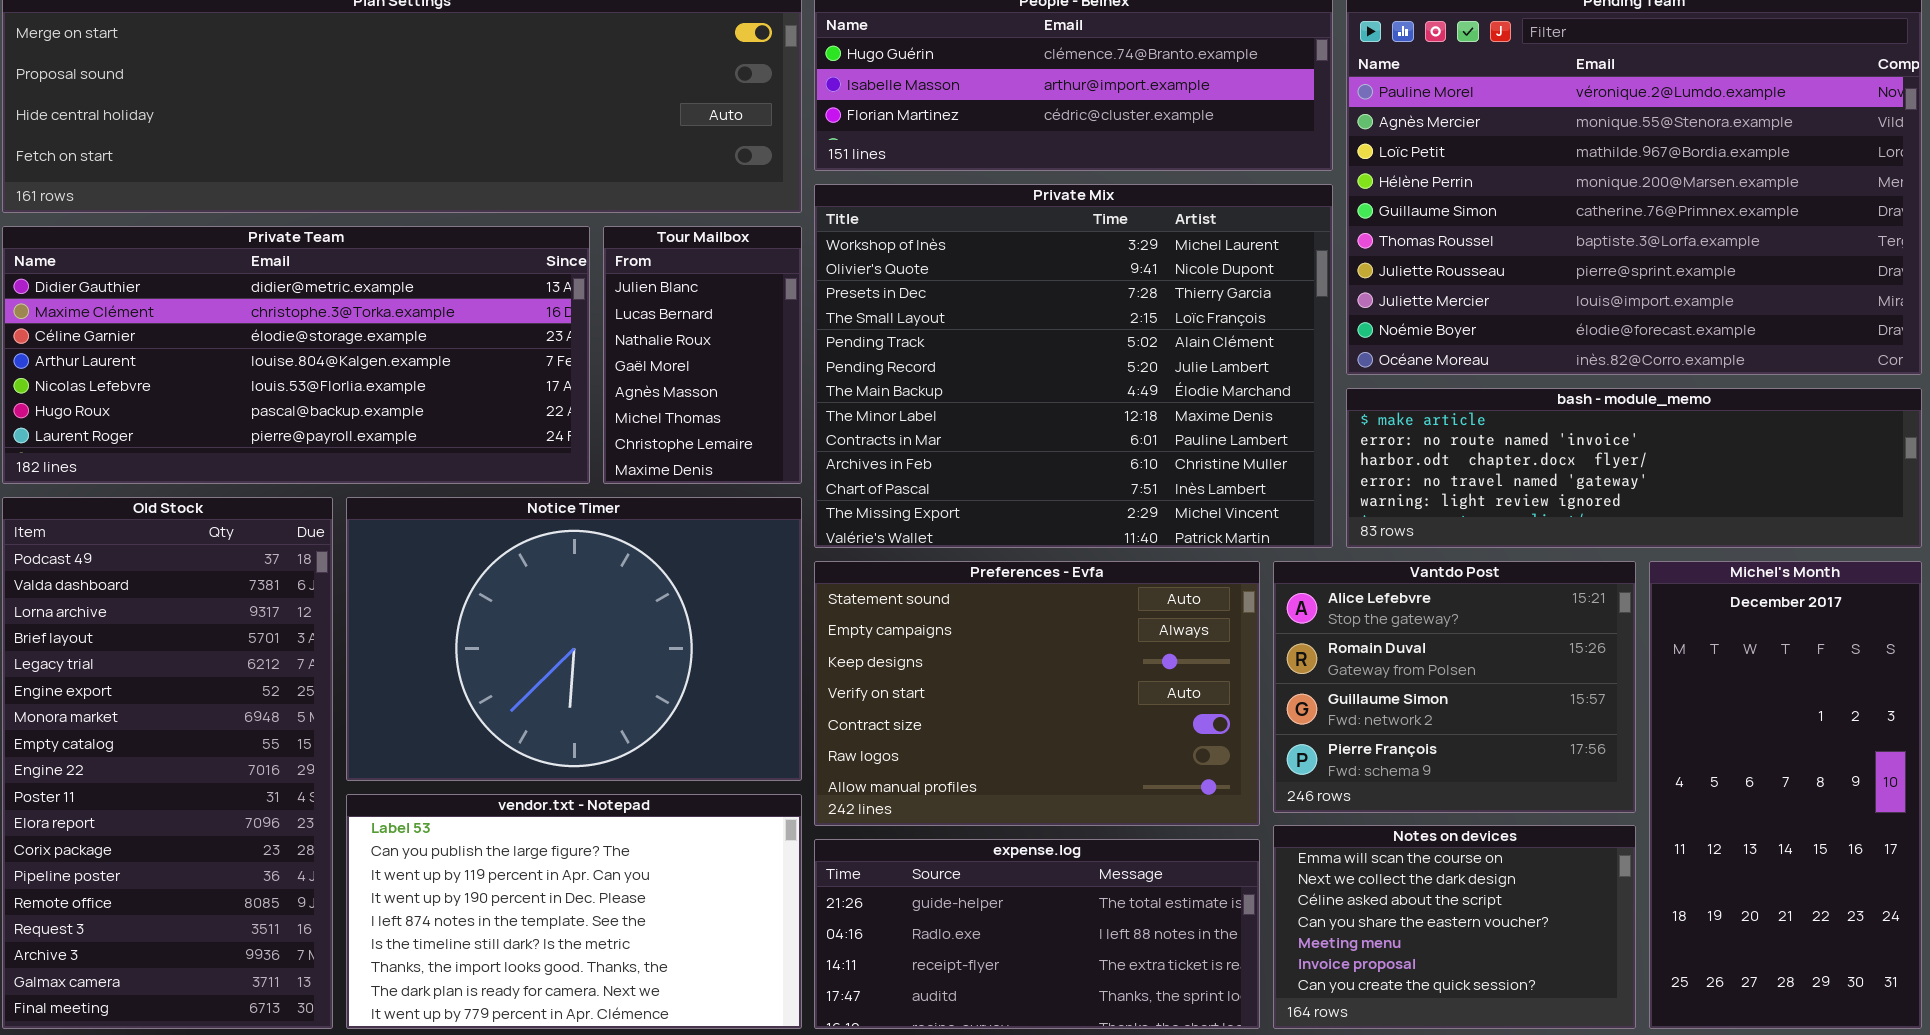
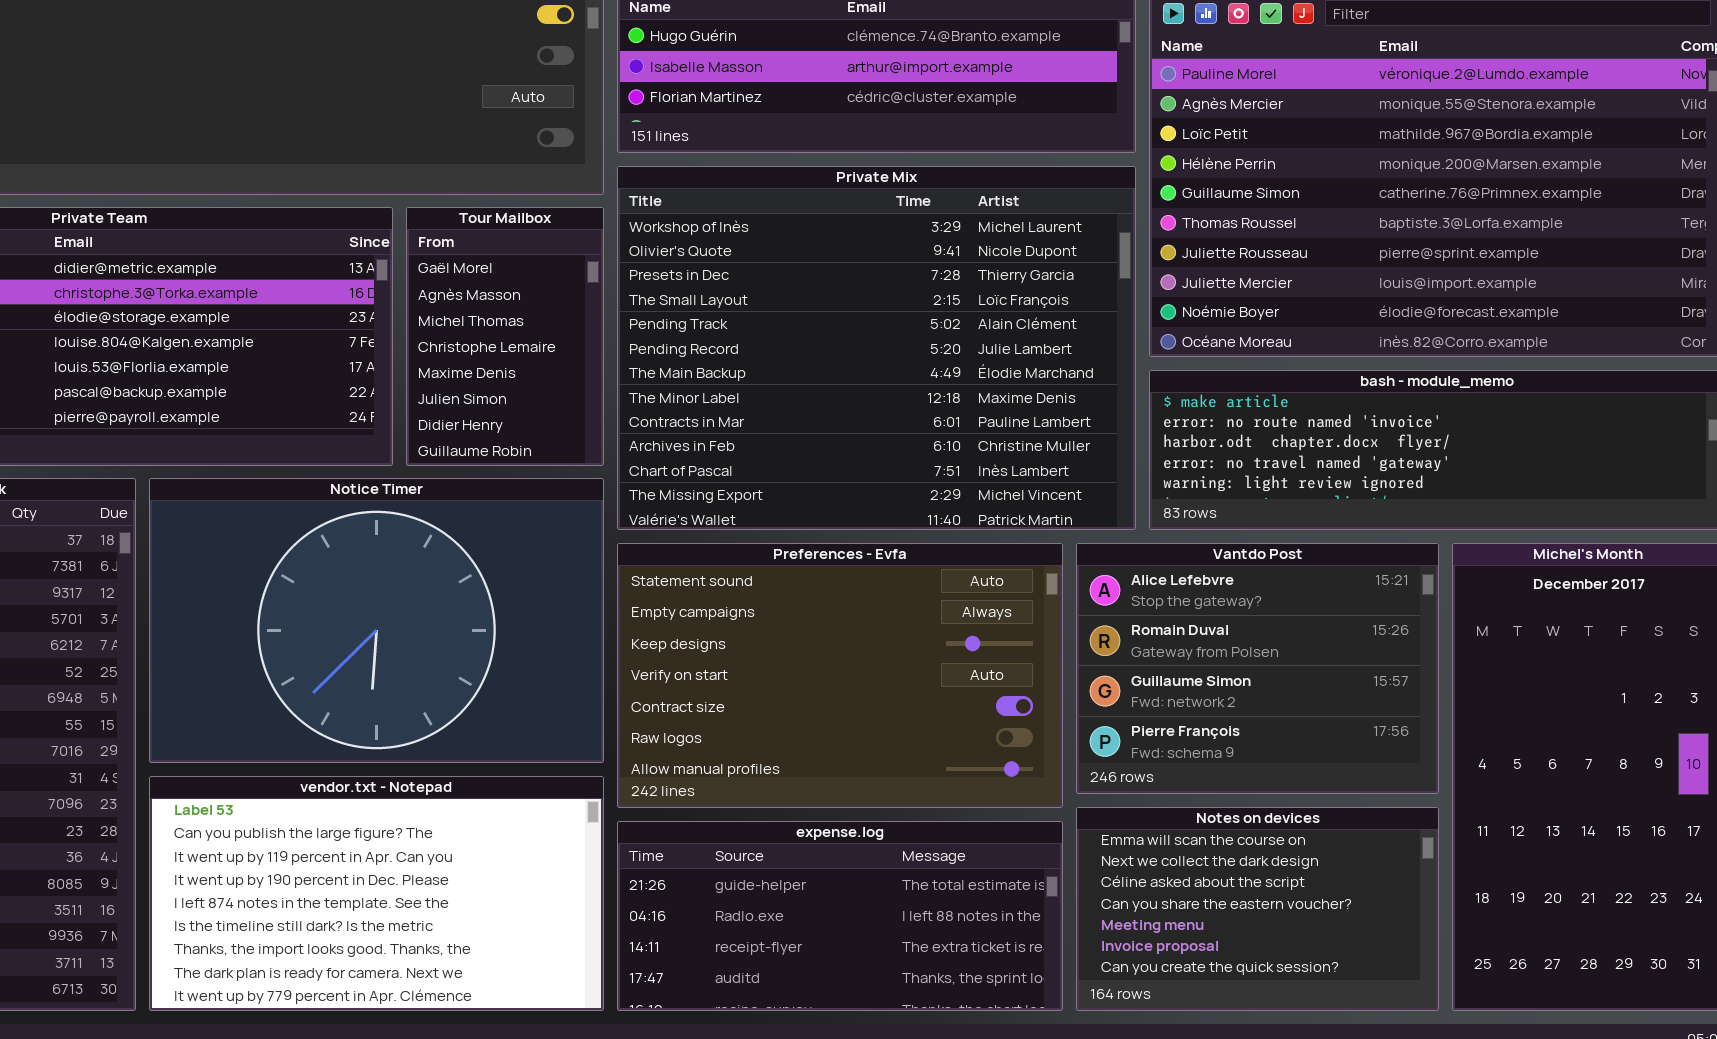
Tour Mailbox: [603,226,802,484] -> [406,207,604,466], scrolled down 3 rows

